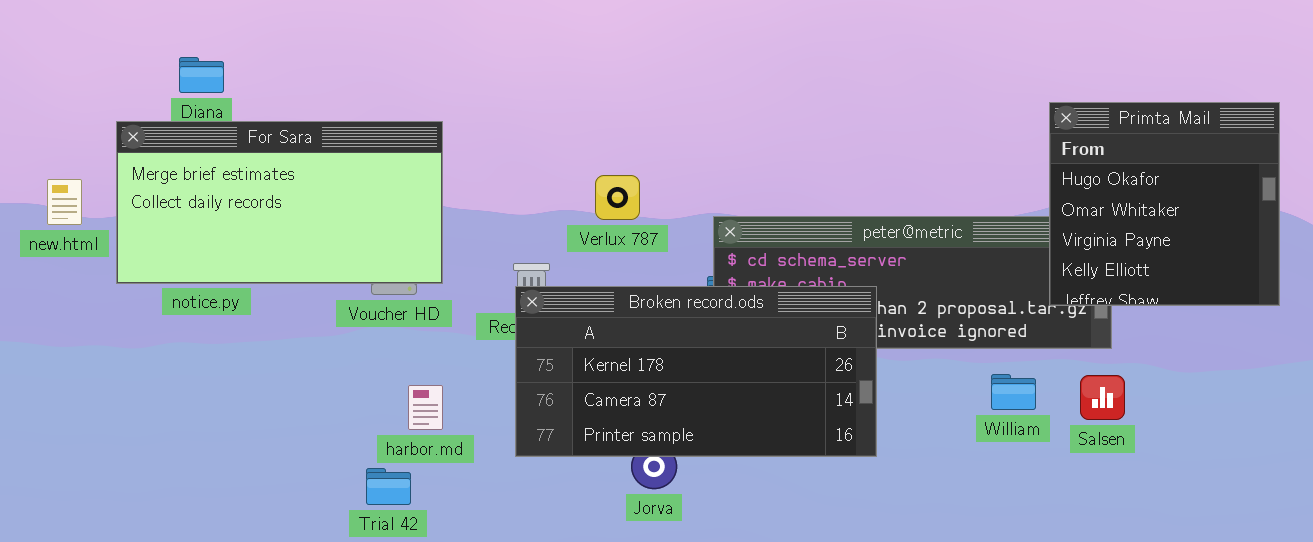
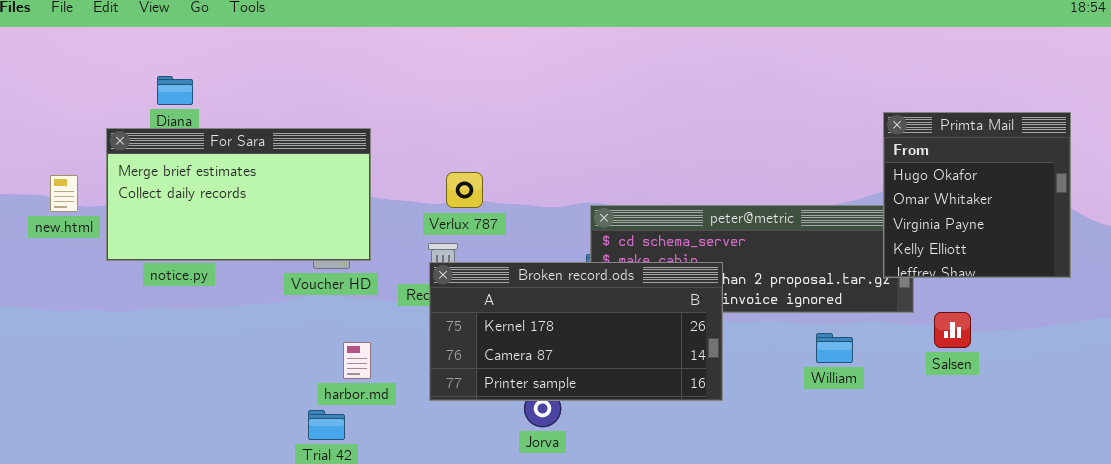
Primta Mail: [1049,102,1280,306] -> [883,112,1071,278], moved
Verlux 787: [595,175,640,220] -> [446,172,483,208], moved
Salsen: [1080,375,1125,420] -> [934,312,971,348], moved

